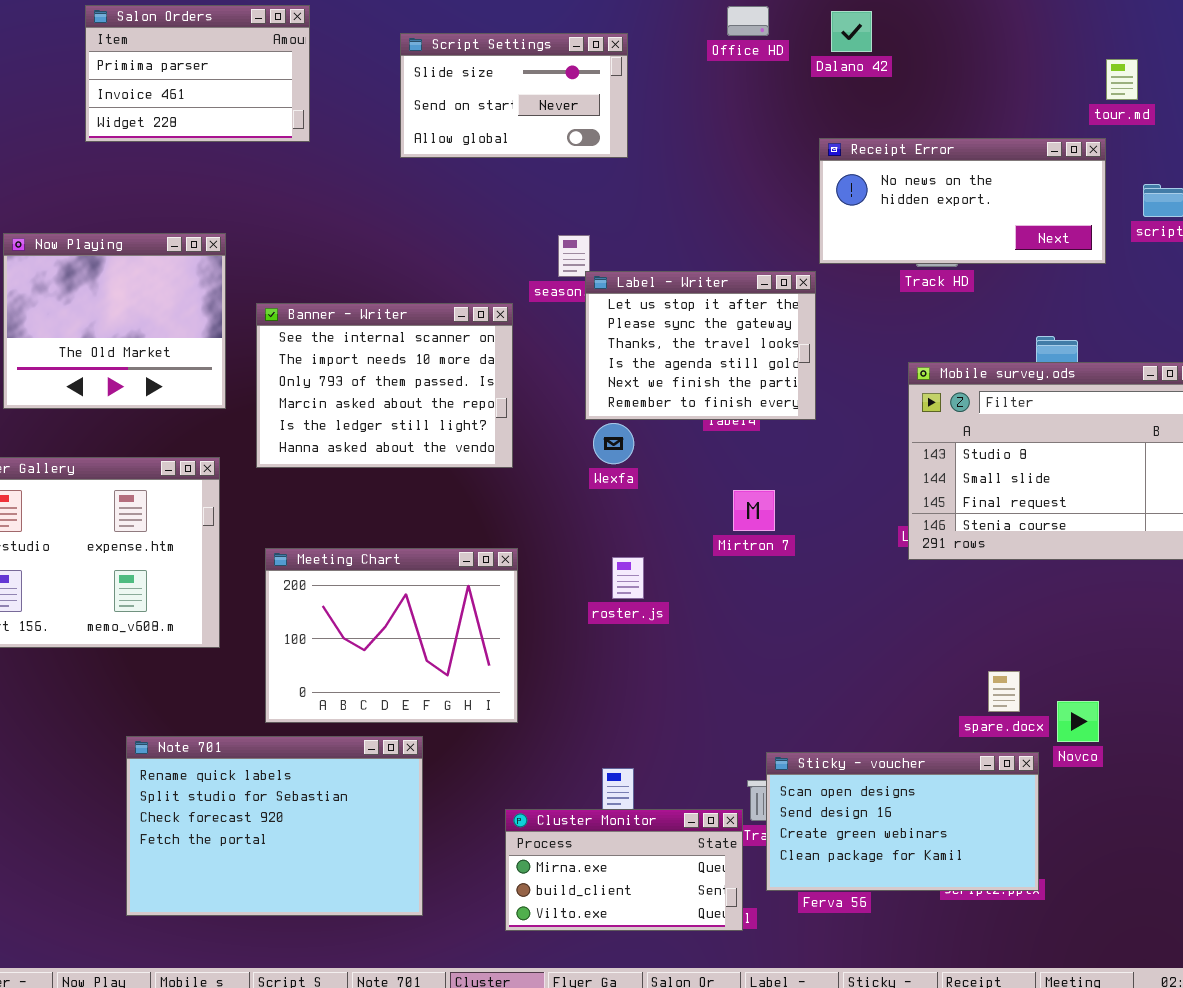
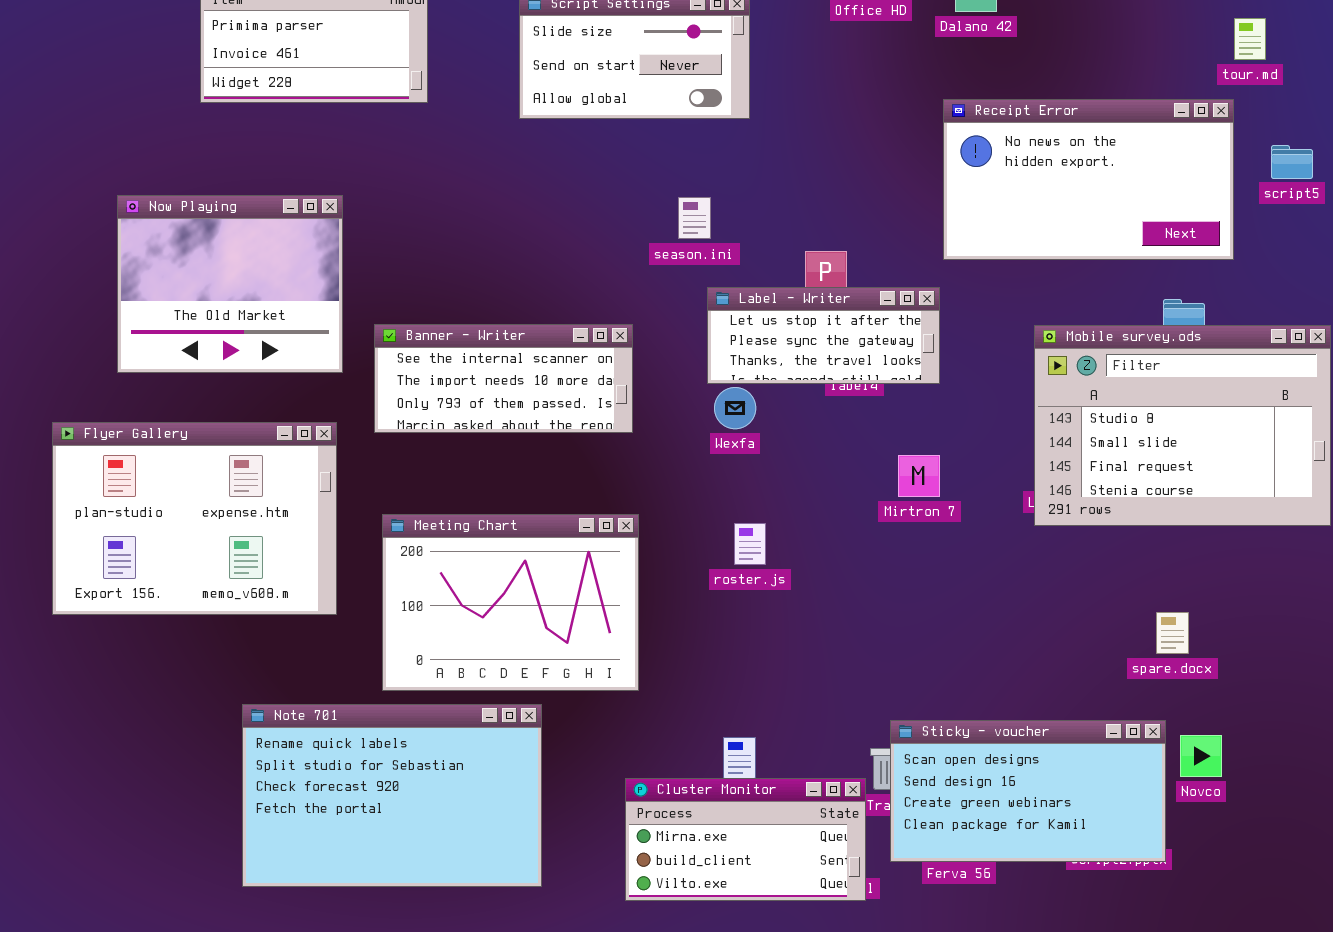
Receipt Error: [819,138,1106,264] -> [943,99,1234,260], resized
Label - Writer: [585,271,816,420] -> [707,287,940,384], resized
Banner - Writer: [256,303,513,468] -> [374,324,633,433], resized
Mirtron 7: [733,490,775,531] -> [898,455,940,497], moved
spare.docx: [988,671,1020,712] -> [1156,612,1189,654], moved
Novco: [1057,701,1099,742] -> [1180,735,1222,777], moved

